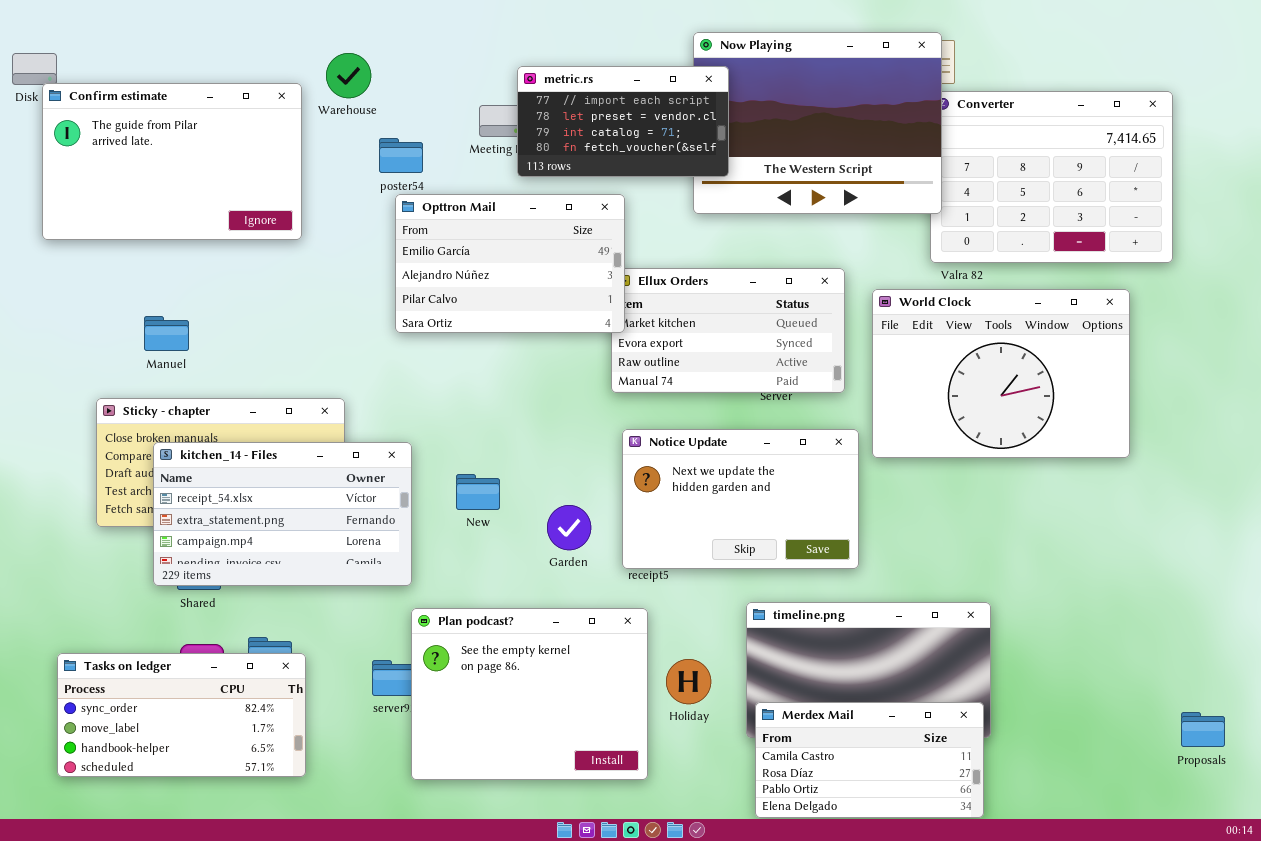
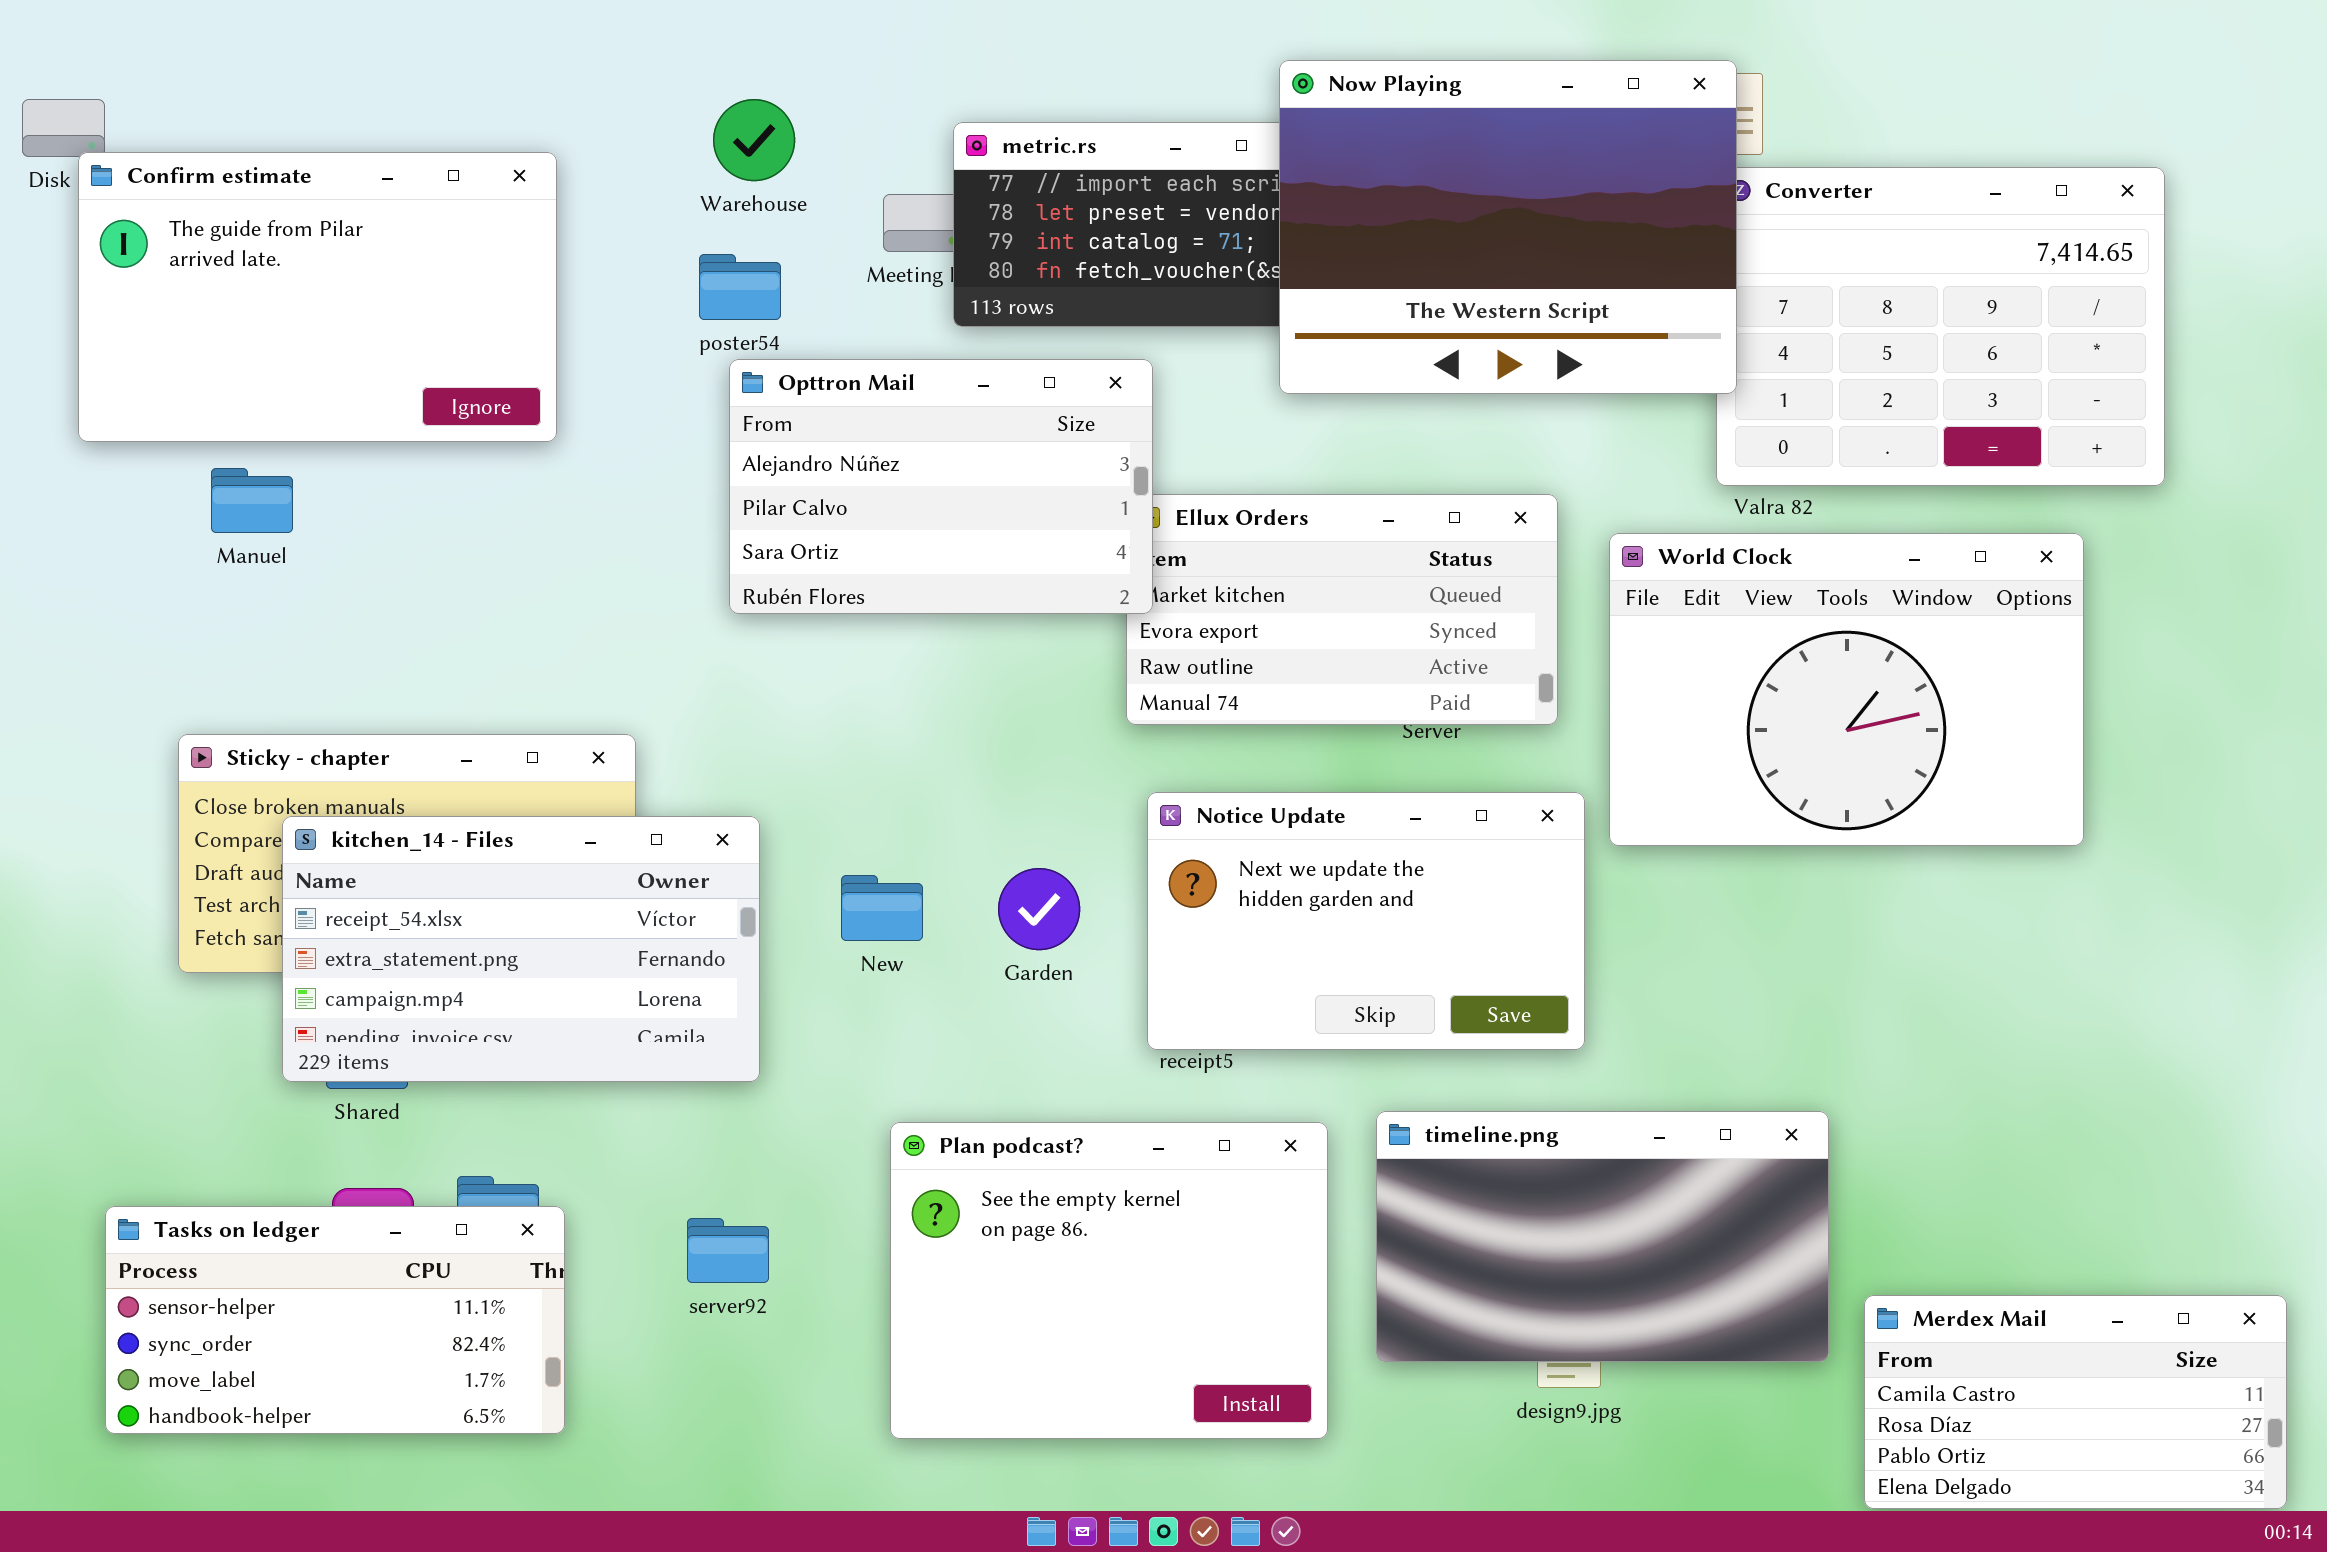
Now Playing: [693,32,942,214] -> [1279,60,1737,394], raised
Warehouse: [326,53,371,98] -> [713,99,795,181], moved
Opttron Mail: [395,194,625,333] -> [729,359,1153,614], scrolled down 1 row
Manuel: [144,316,189,351] -> [211,468,293,533], moved
Garden: [547,505,591,550] -> [998,868,1080,950], moved
Plan podcast?: [411,608,648,780] -> [890,1122,1328,1439], moved
Tasks on ledger: [57,653,306,777] -> [105,1206,565,1434], scrolled up 1 row
Merdex Mail: [755,702,984,818] -> [1864,1295,2287,1509], moved

